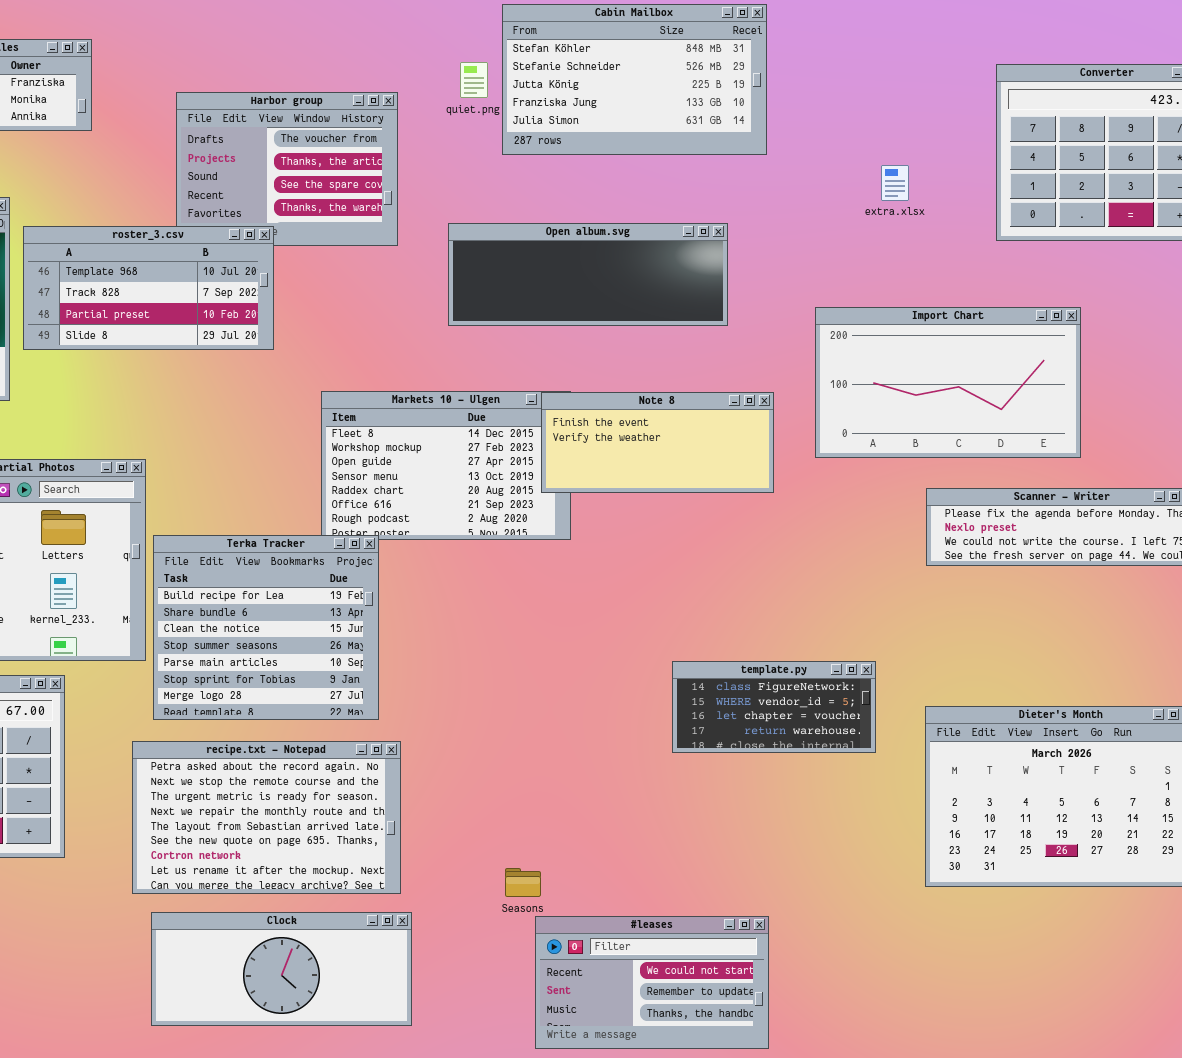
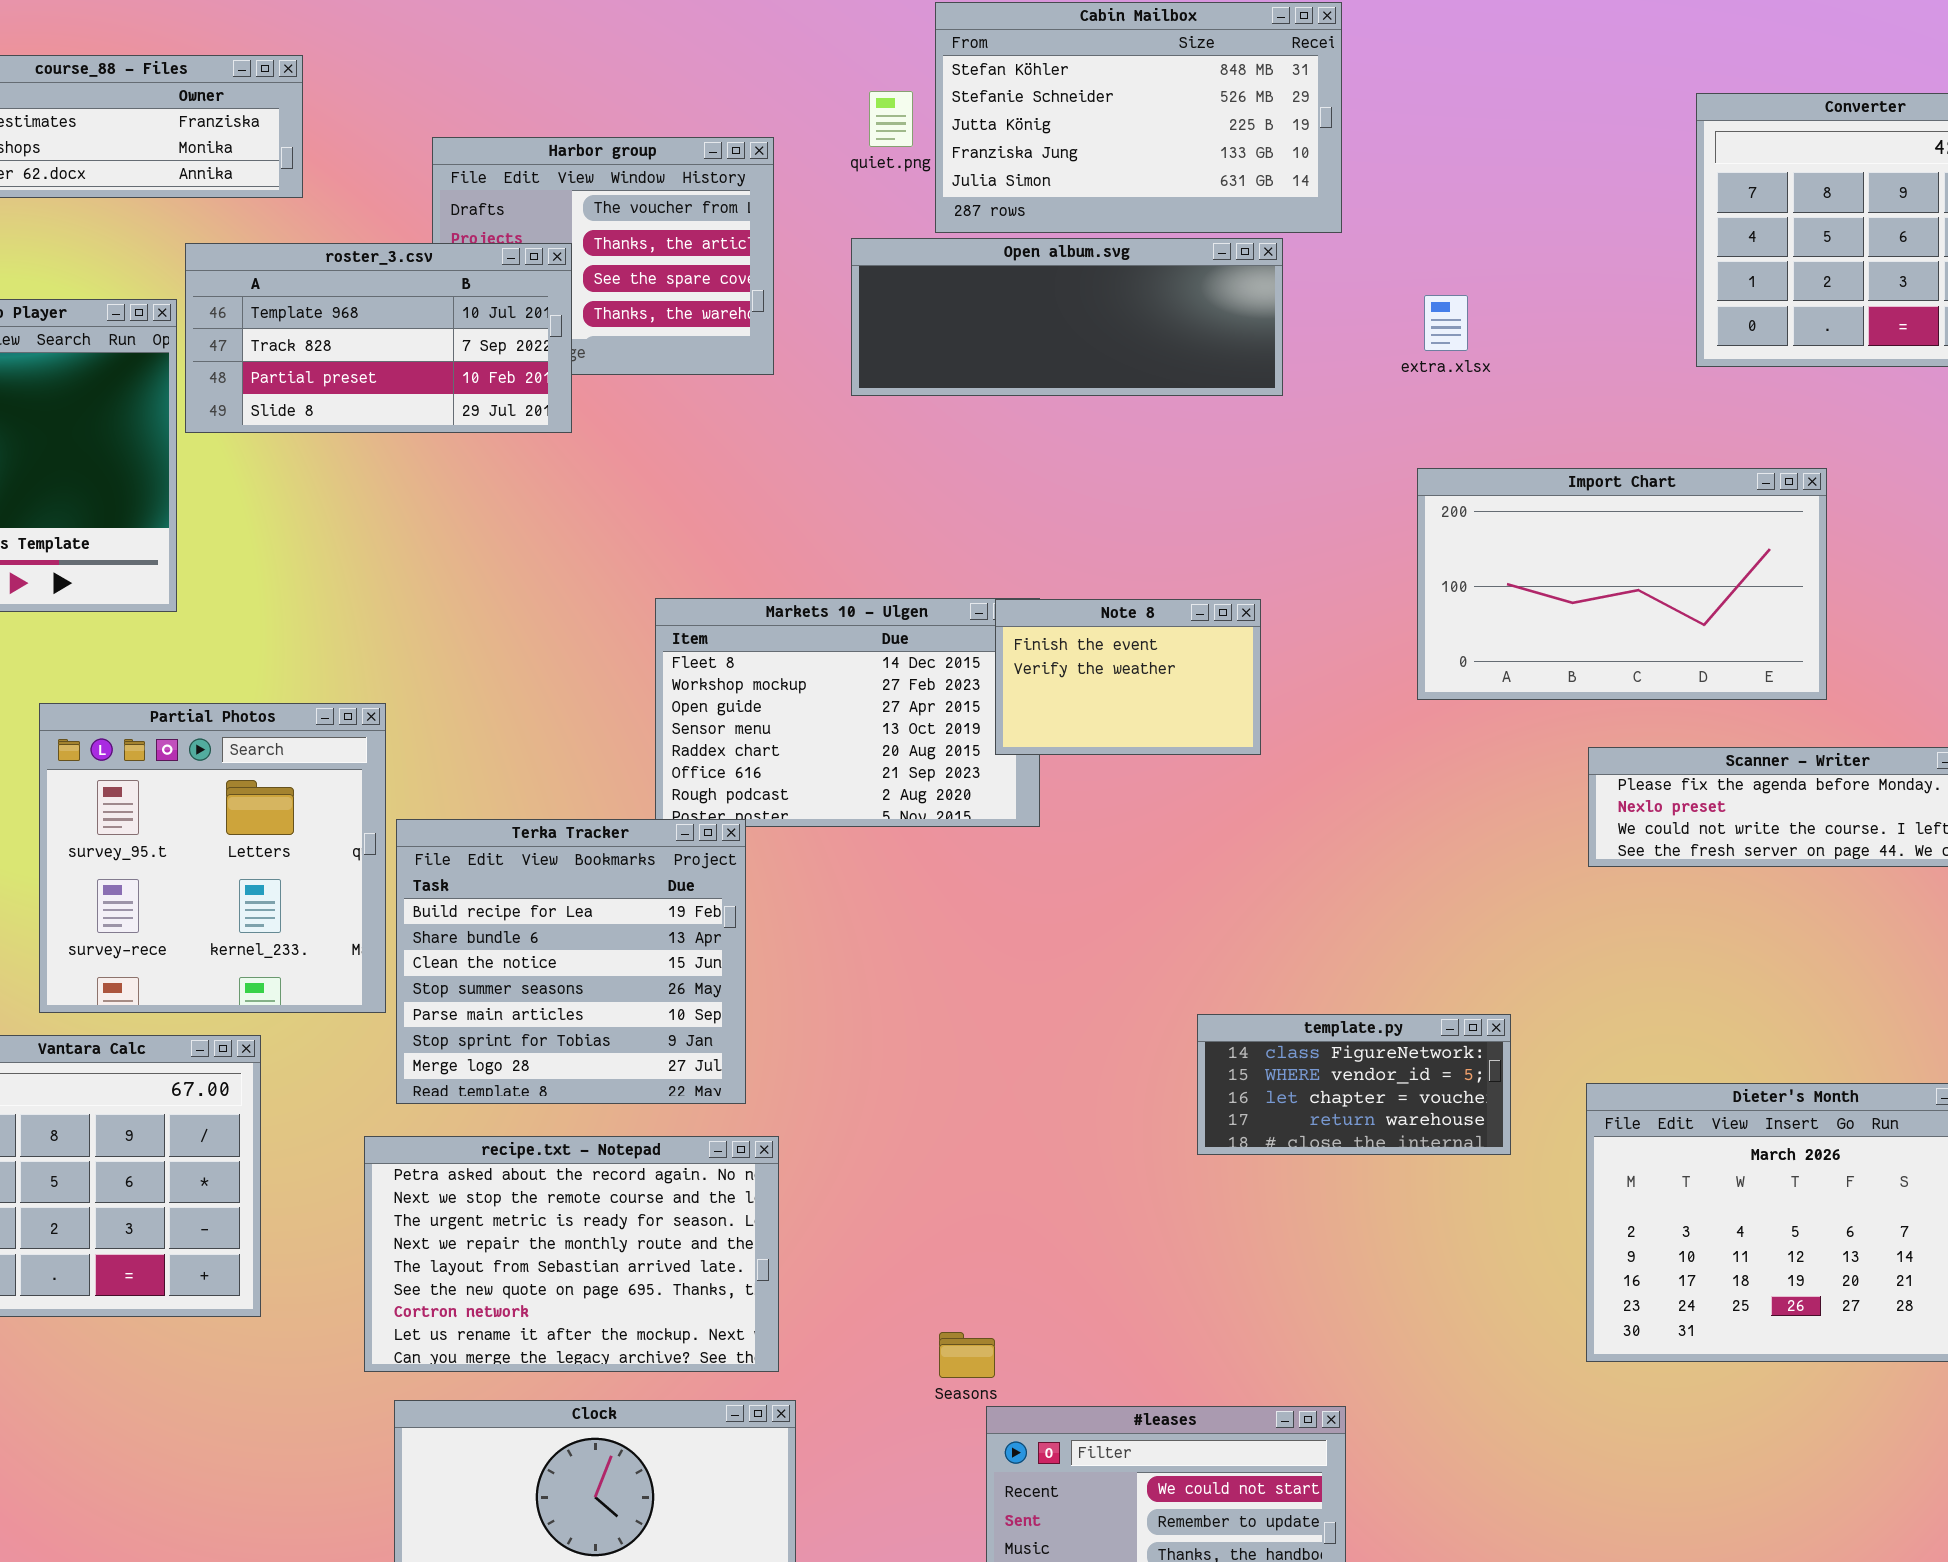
extra.xlsx: [881,165,909,201] -> [1424,295,1468,351], moved
Open album.svg: [448,223,728,326] -> [851,238,1283,396], moved
roster_3.csv: [23,226,274,350] -> [185,243,572,433], moved
Note 8: [541,392,774,493] -> [995,599,1261,755], resized

